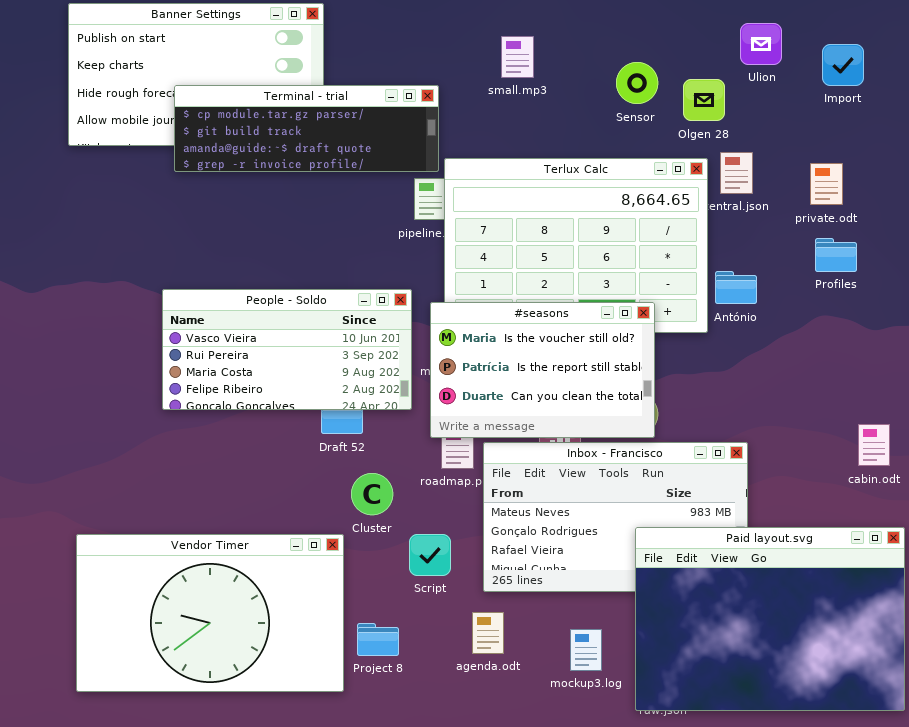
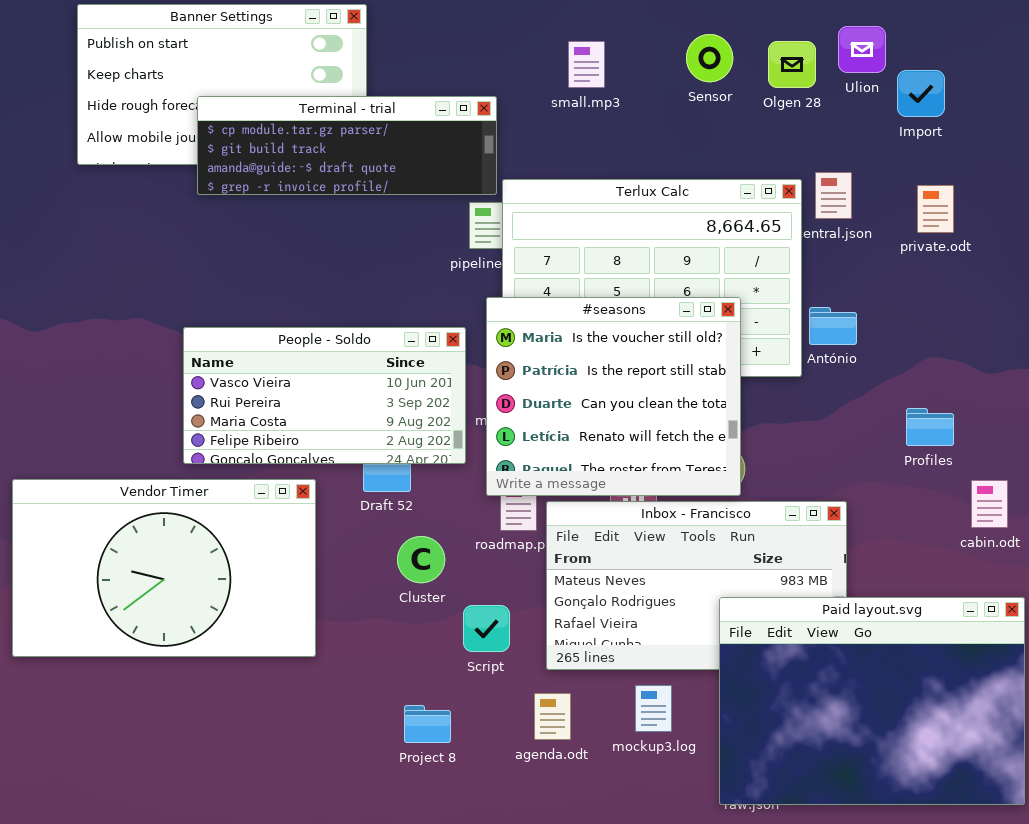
Import: [822,44,864,86] -> [897,70,945,117], moved
Sensor: [616,62,658,104] -> [686,34,733,82], moved
Olgen 28: [683,79,725,121] -> [768,41,816,88], moved
Profiles: [815,238,857,272] -> [906,408,954,446], moved
#seasons: [430,302,655,438] -> [486,297,741,496], resized
Vendor Timer: [76,534,344,692] -> [12,479,316,657], moved
mockup3.log: [570,629,602,671] -> [635,685,672,732], moved

